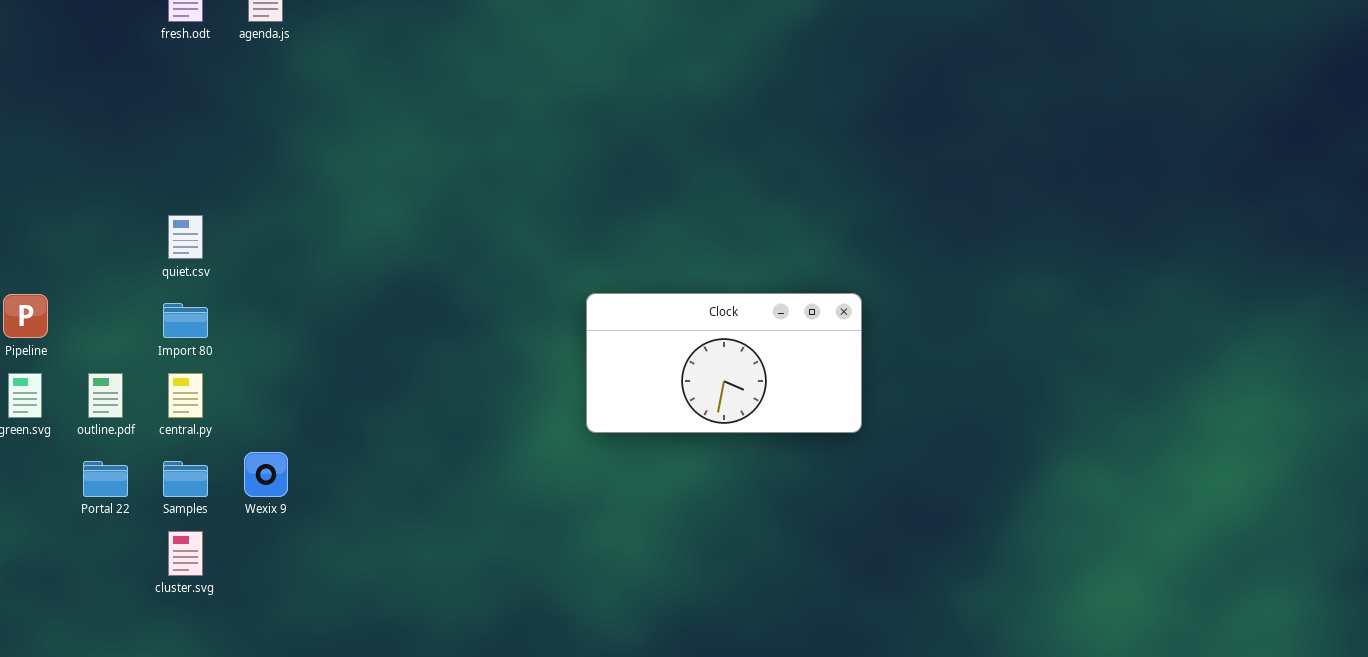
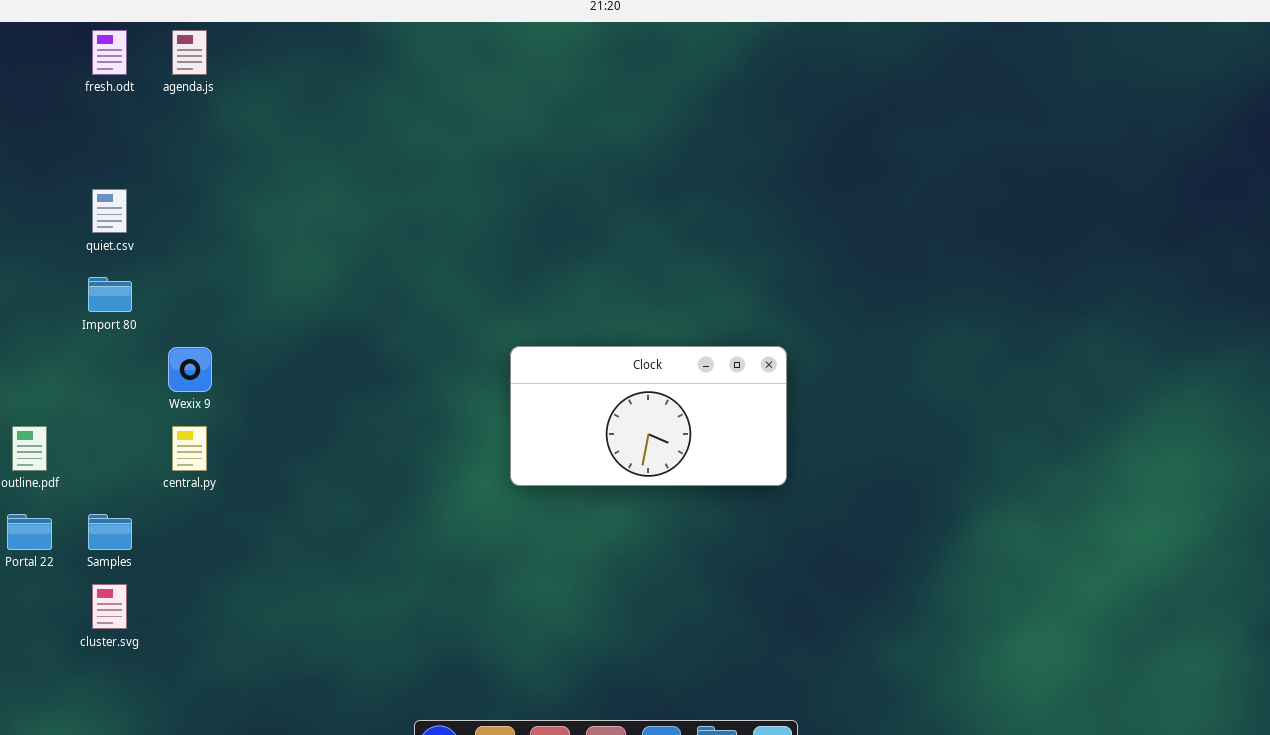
quiet.csv: [168,215,203,259] -> [92,189,127,233], moved
Import 80: [163,303,208,338] -> [88,277,132,312], moved
central.py: [168,373,203,418] -> [172,426,207,471], moved
Wexix 9: [244,452,288,497] -> [168,347,212,392], moved

